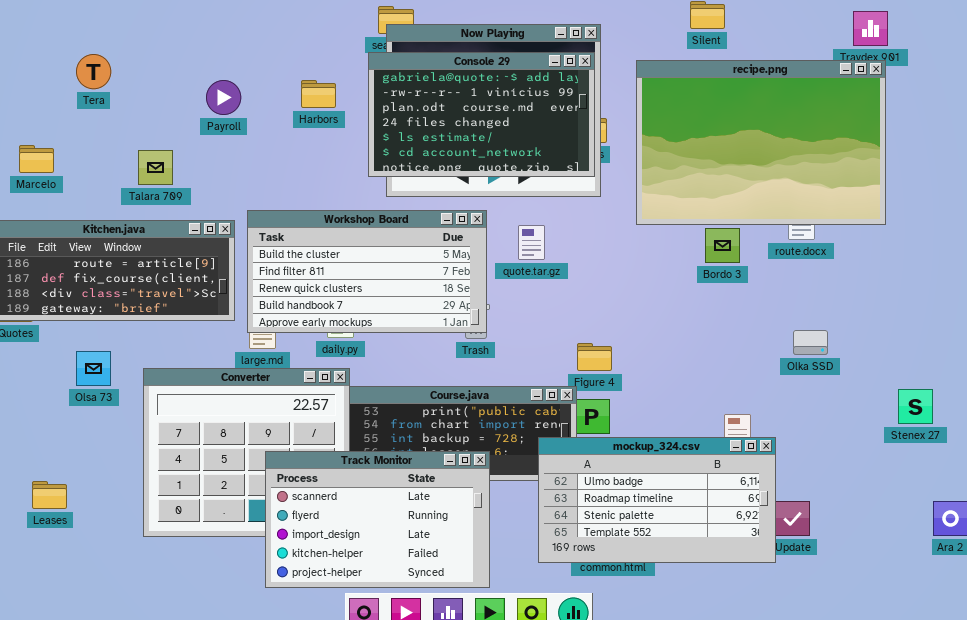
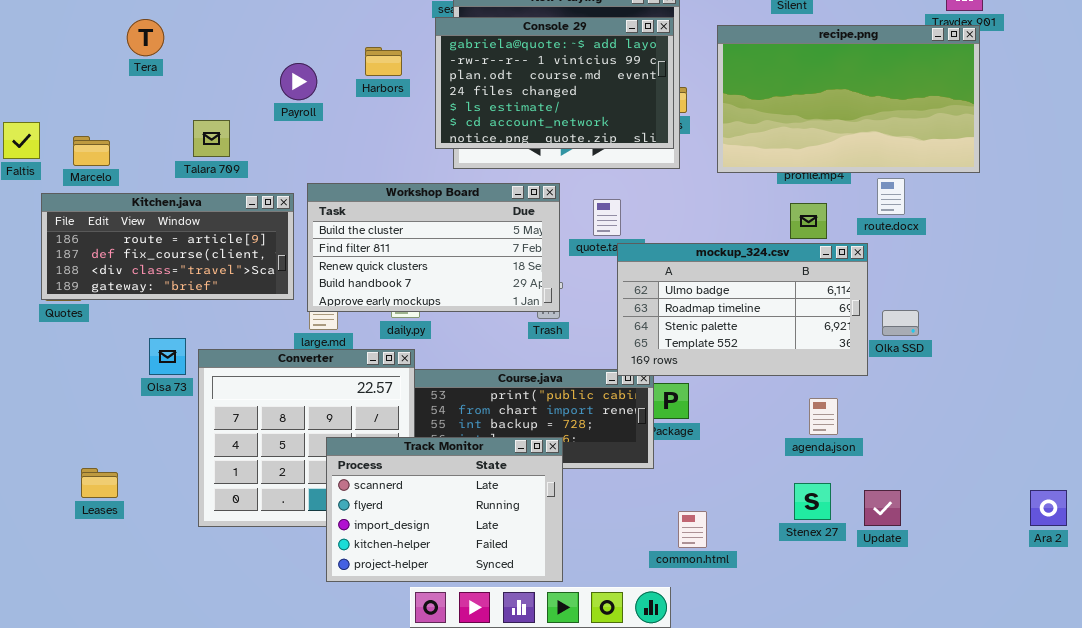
recipe.png: [636,60,886,225] -> [717,25,980,173], resized
Payroll: [206,80,241,115] -> [280,63,317,100], moved
Marcelo: [19,145,54,173] -> [73,136,110,166], moved
Olsa 73: [76,351,111,386] -> [149,338,186,375], moved
Stenex 27: [898,389,933,424] -> [794,483,831,520], moved
mockup_324.csv: [538,437,776,563] -> [617,243,868,376], moved

